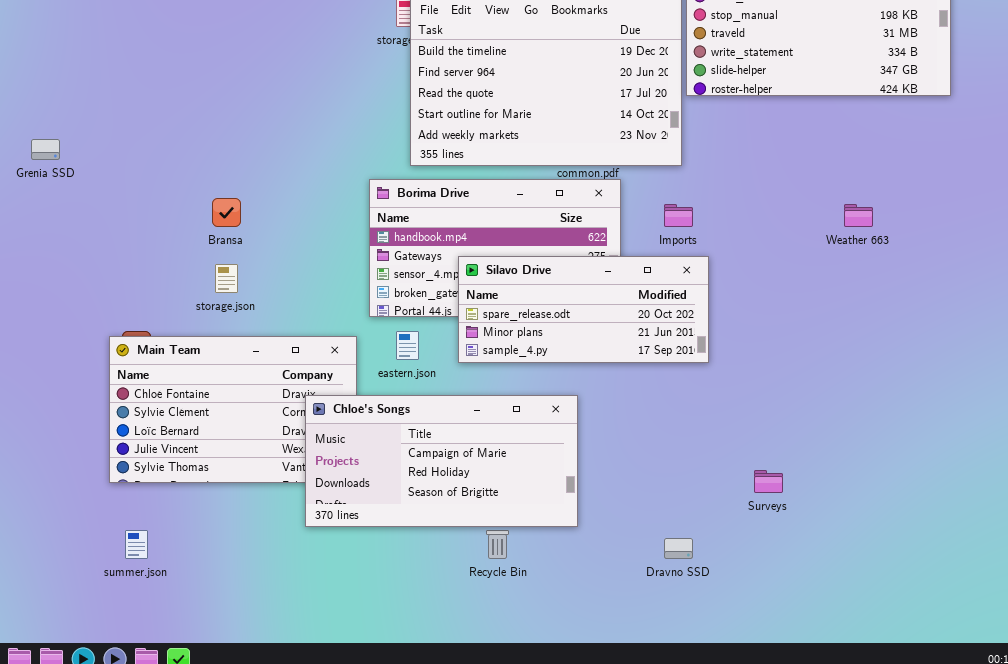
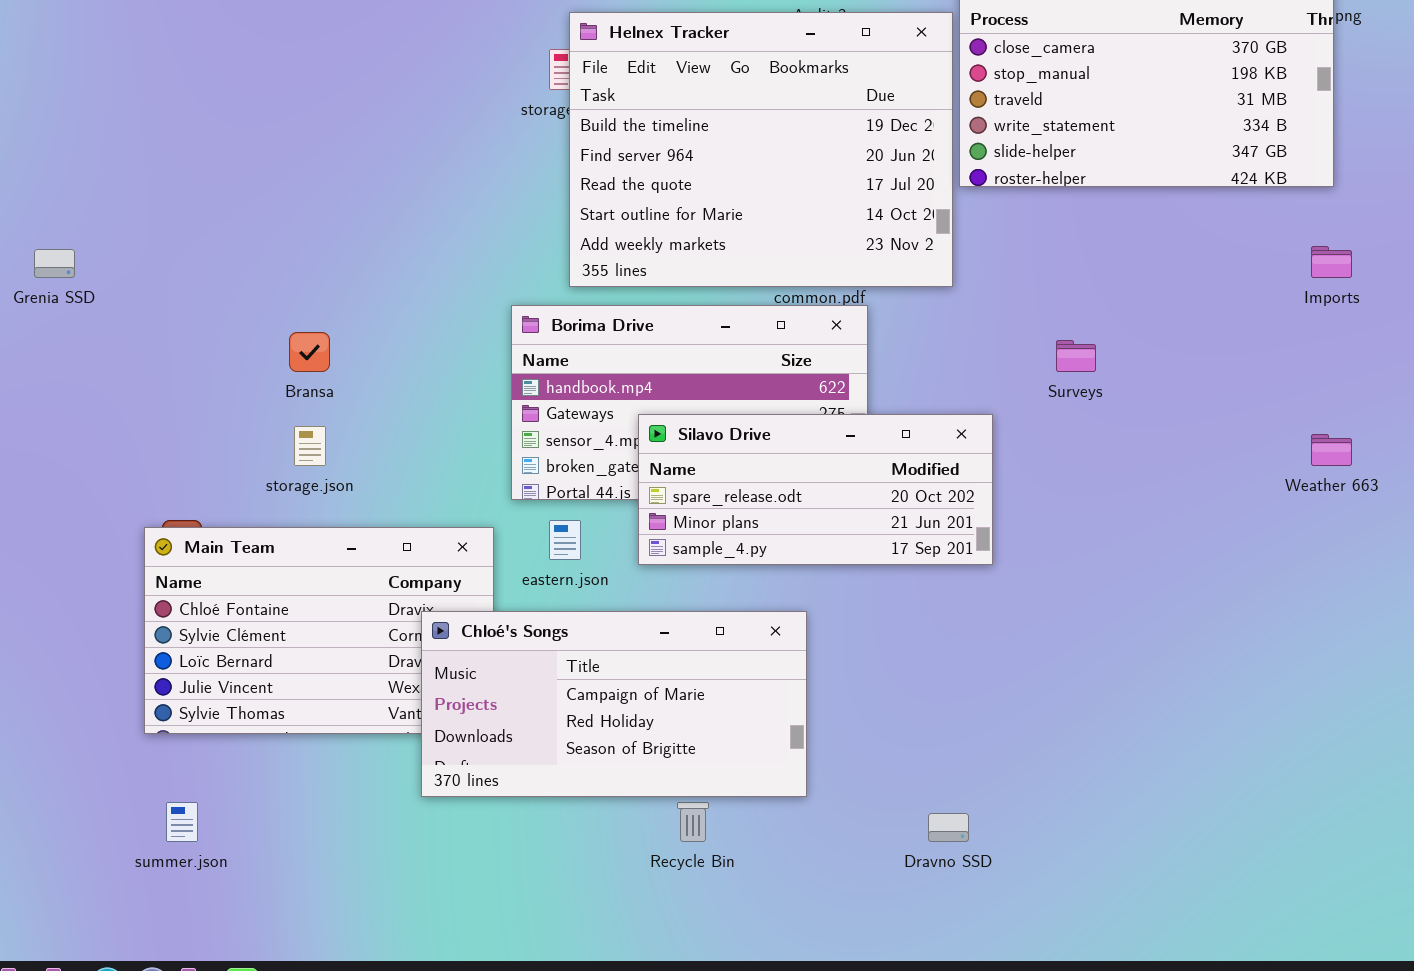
Imports: [664,204,693,227] -> [1311,246,1352,278], moved
Weather 663: [844,204,873,227] -> [1311,434,1352,466], moved
Surveys: [754,470,783,493] -> [1056,340,1096,372], moved

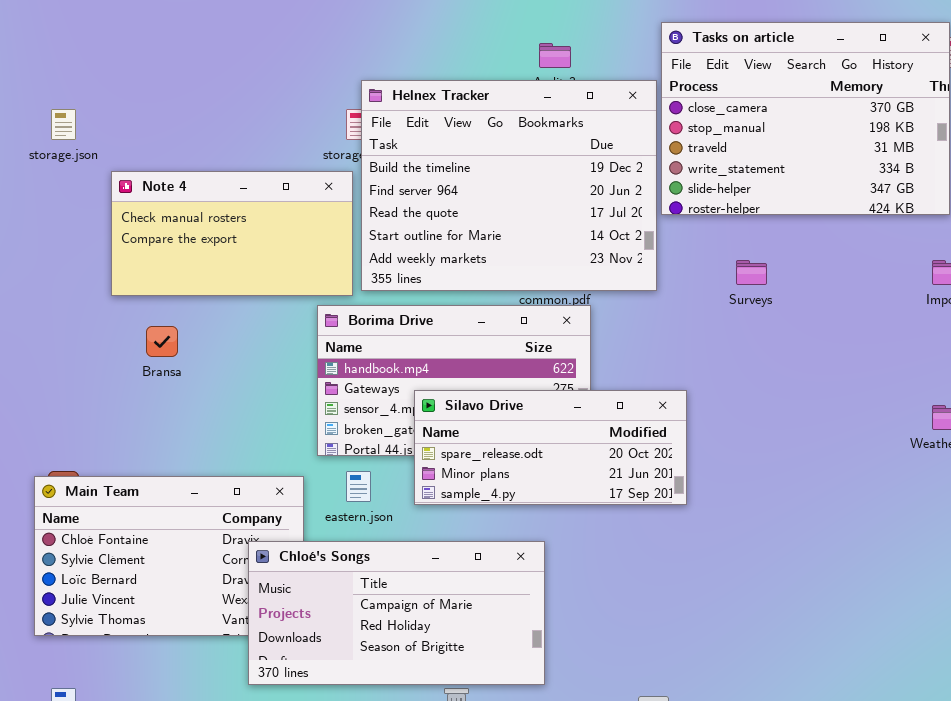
Note 4: none -> [111,171,353,296], opened
Surveys: [1056,340,1096,372] -> [736,260,767,285], moved
storage.json: [294,426,326,466] -> [51,109,76,140], moved

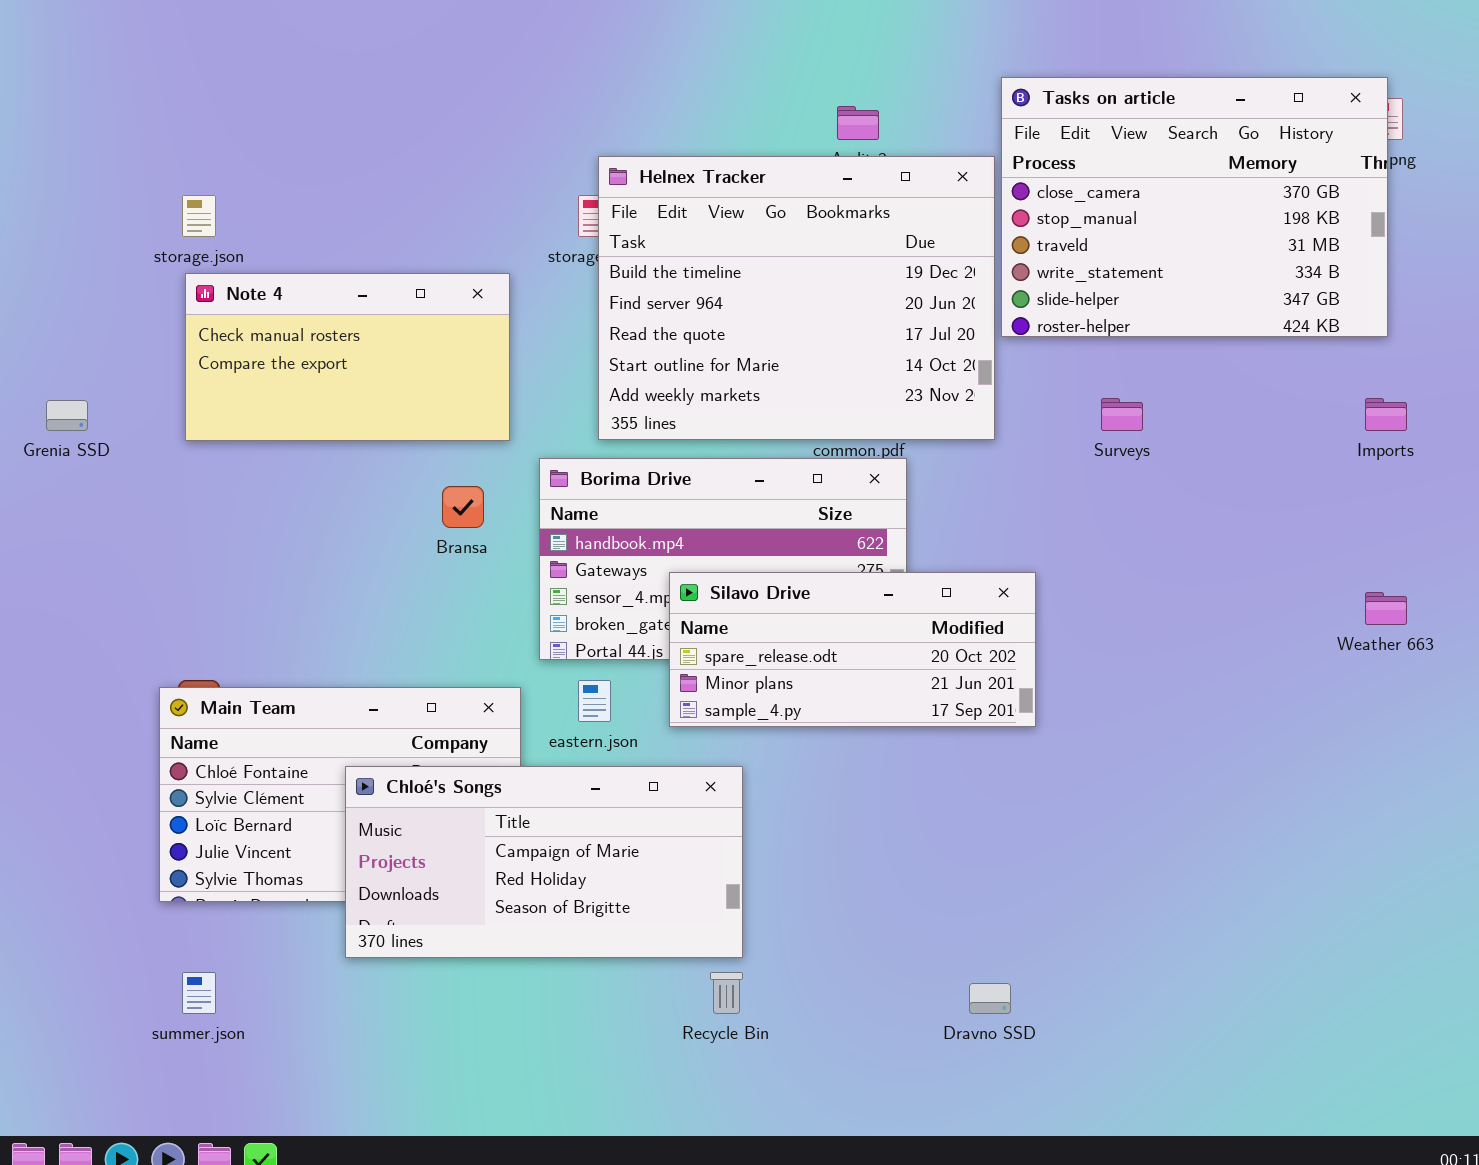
Note 4: [111,171,353,296] -> [185,273,510,441], moved
Bransa: [146,326,178,357] -> [442,486,484,528], moved
Chloé's Songs: [248,541,545,685] -> [345,766,743,958], moved

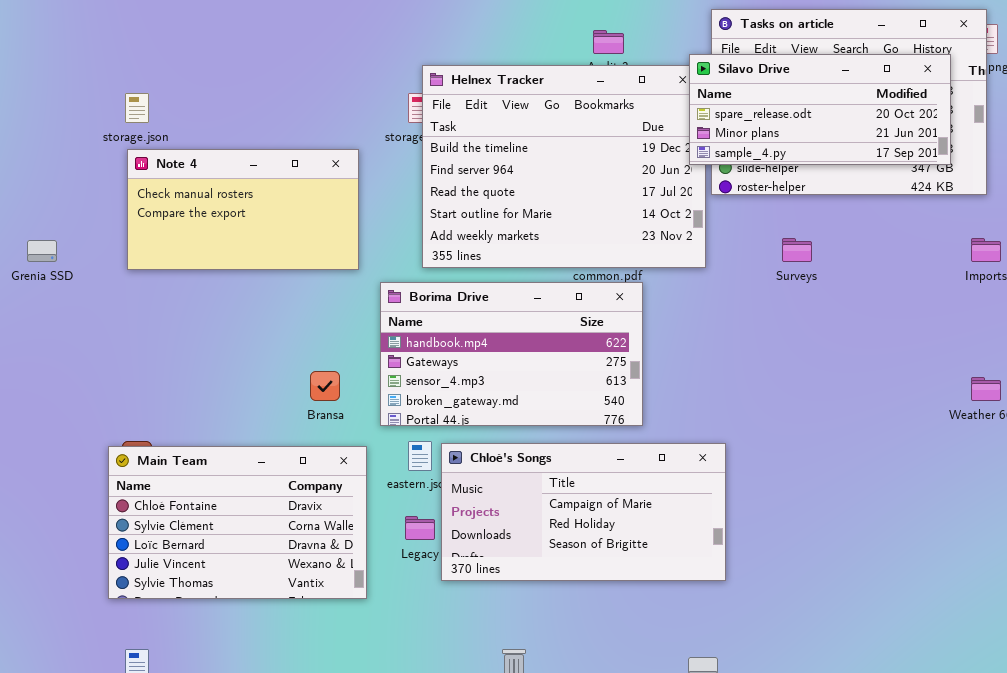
Bransa: [442,486,484,528] -> [310,371,340,401], moved
Silavo Drive: [669,572,1036,727] -> [689,54,951,165], moved
Chloé's Songs: [345,766,743,958] -> [441,443,726,581], moved

